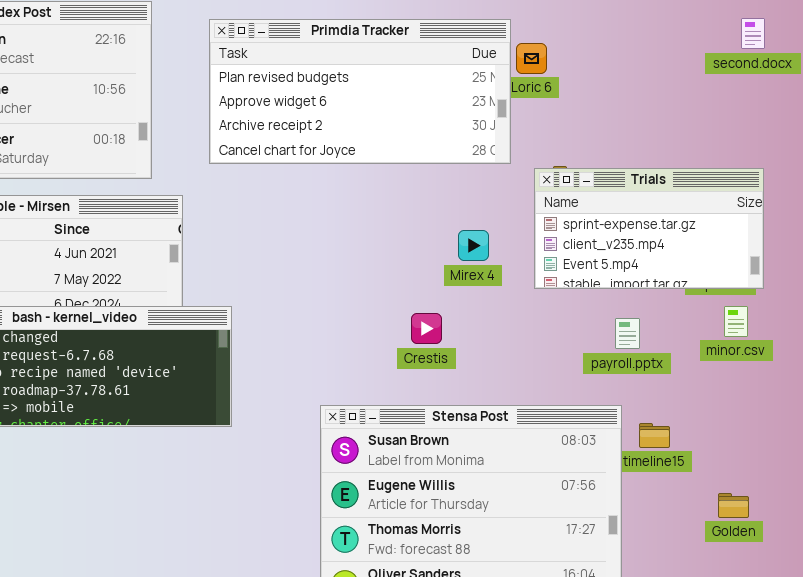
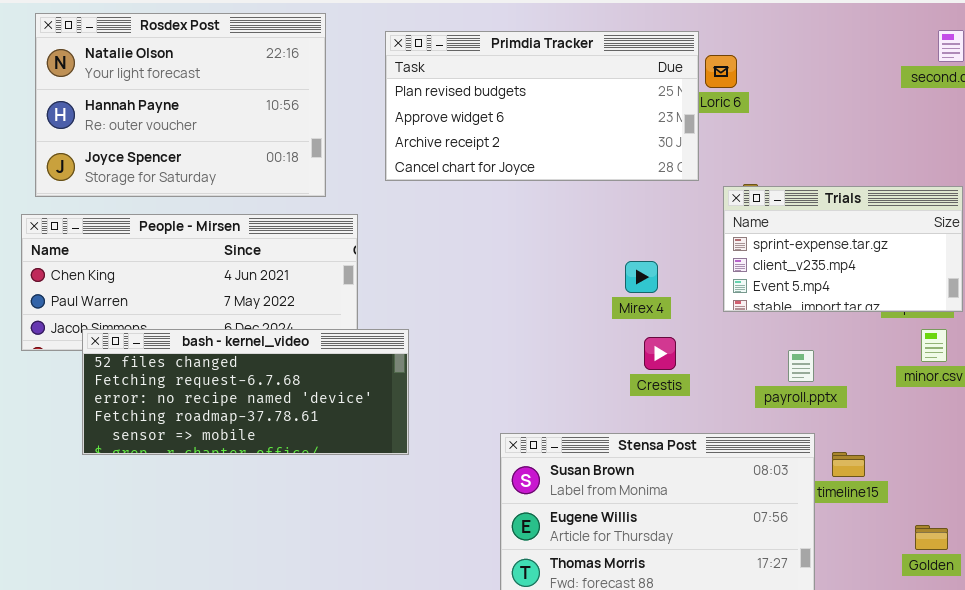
Mirex 4: [458,230,489,261] -> [625,261,658,293], moved
Crestis: [411,313,442,344] -> [644,337,676,370], moved
payroll.pptx: [615,318,640,349] -> [788,350,814,382], moved

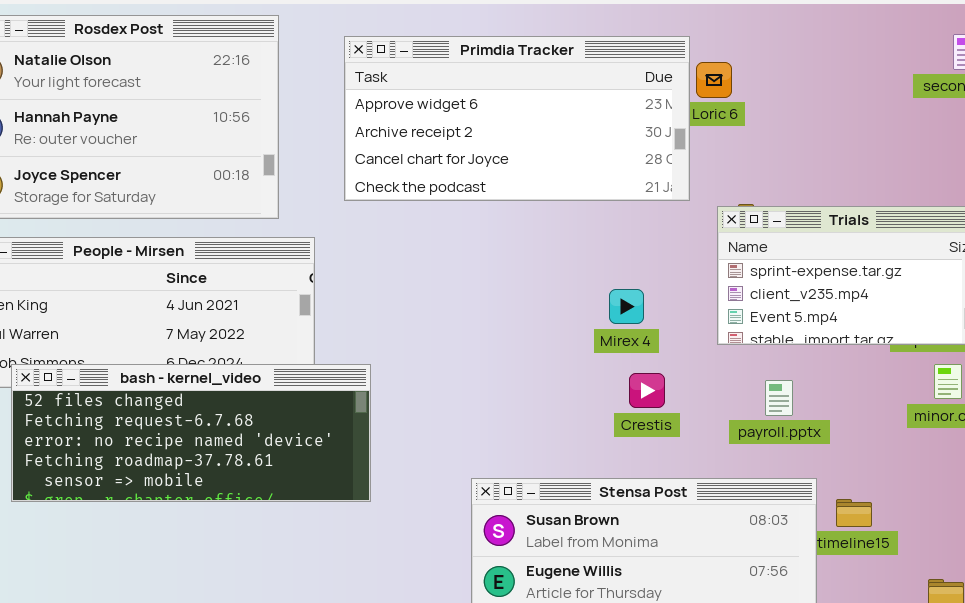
Primdia Tracker: [385,31,699,181] -> [344,36,690,201], scrolled down 1 row
payroll.pptx: [788,350,814,382] -> [765,380,793,416], moved

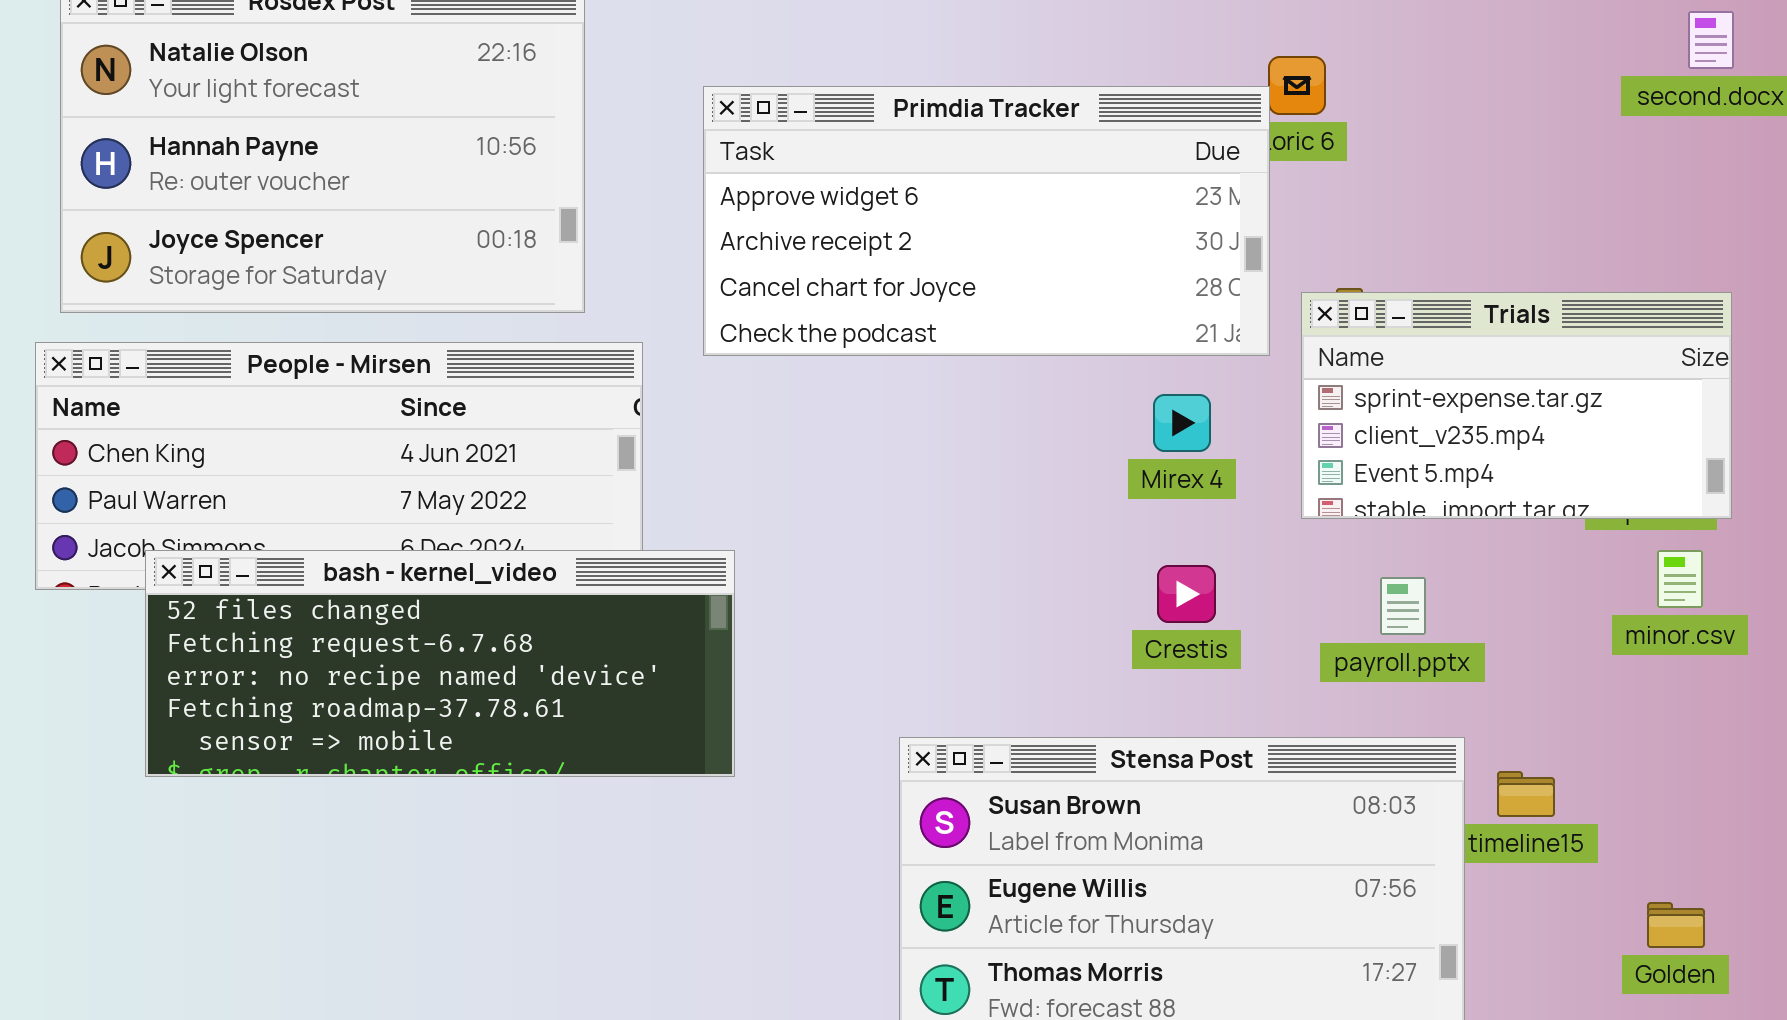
Primdia Tracker: [344,36,690,201] -> [703,86,1270,356], moved
Mirex 4: [609,289,644,324] -> [1153,394,1211,452], moved

